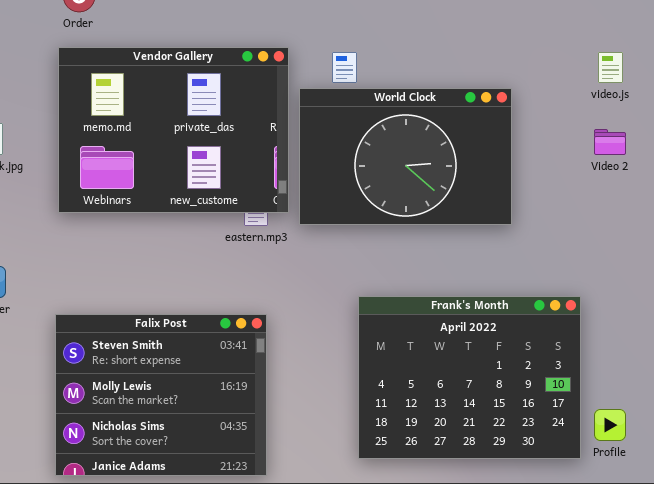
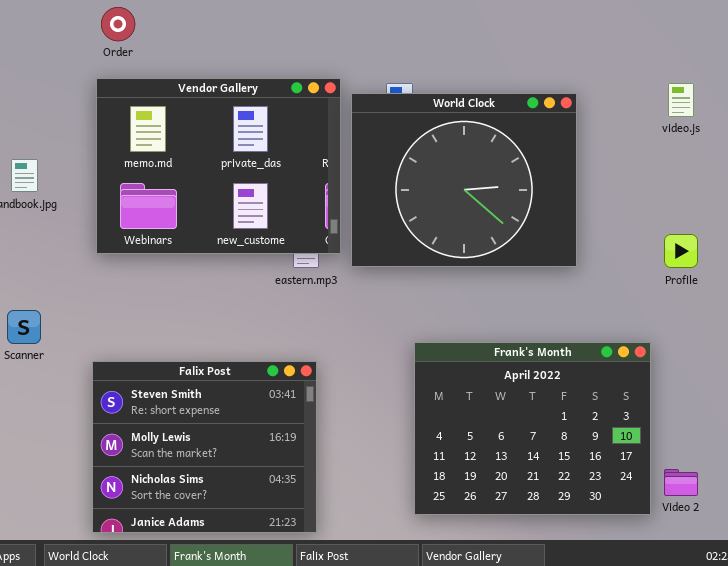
World Clock: [299,88,512,225] -> [351,93,577,267], resized
Video 2: [594,129,626,155] -> [664,469,698,496], moved
Profile: [594,409,626,441] -> [664,234,698,268], moved

